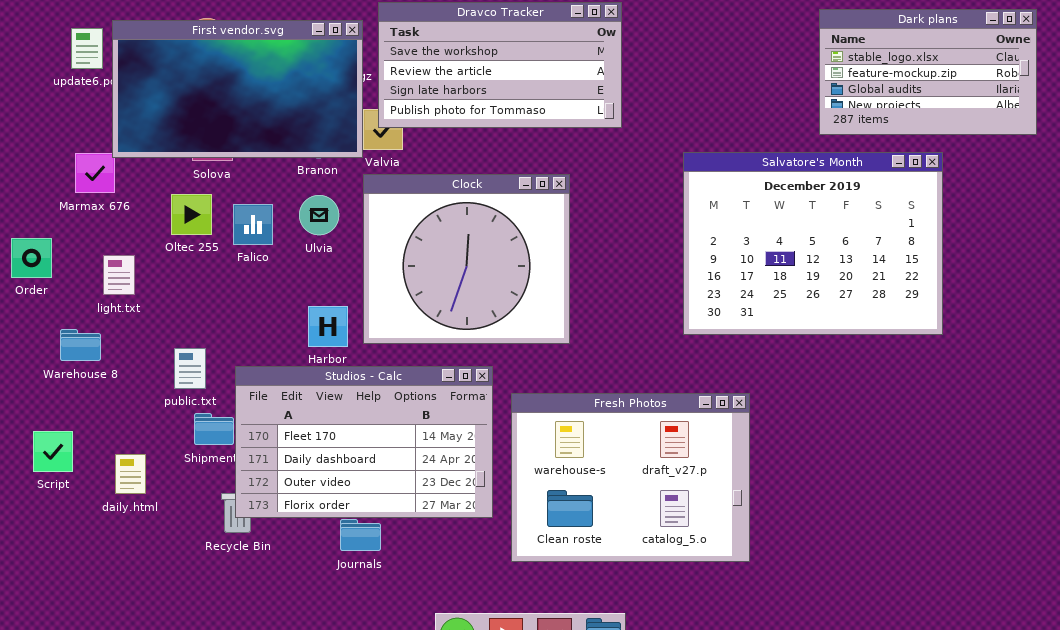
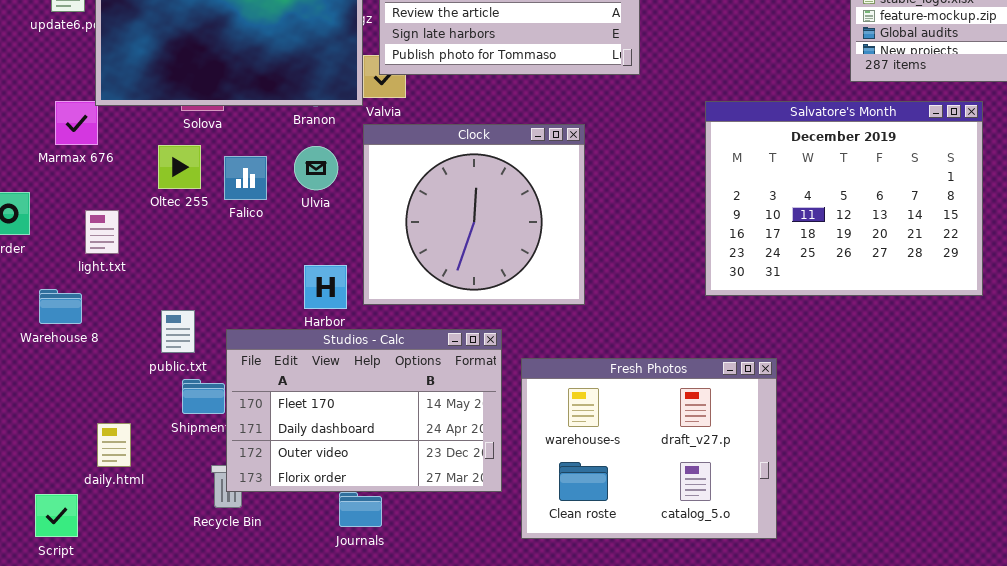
Script: [33,431,73,472] -> [35,494,78,537], moved

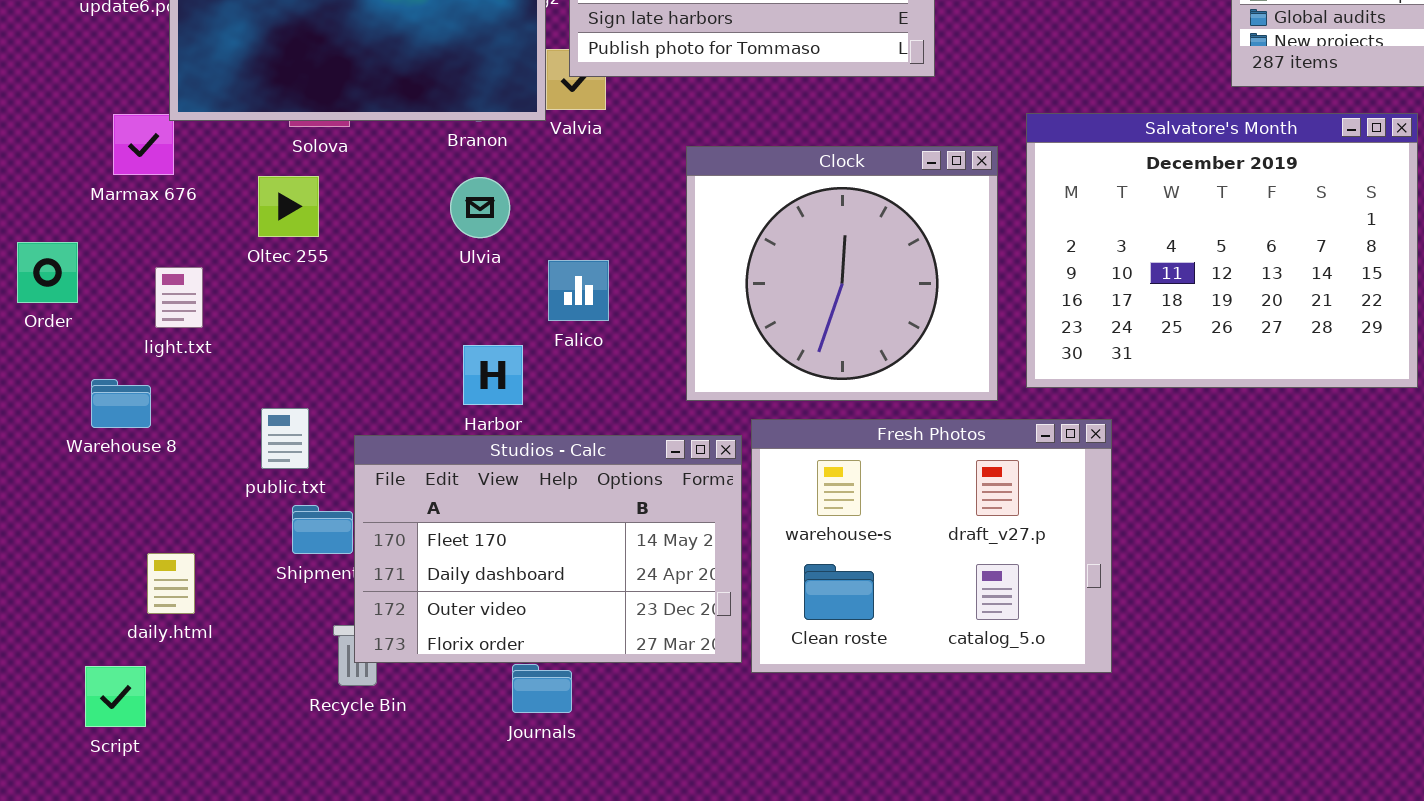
Clock: [363,124,585,305] -> [686,146,998,401], moved
Falico: [224,156,267,200] -> [548,260,609,321], moved
Fresh Photos: [521,358,777,539] -> [751,419,1112,673], moved
daily.html: [97,423,131,467] -> [147,553,195,614], moved

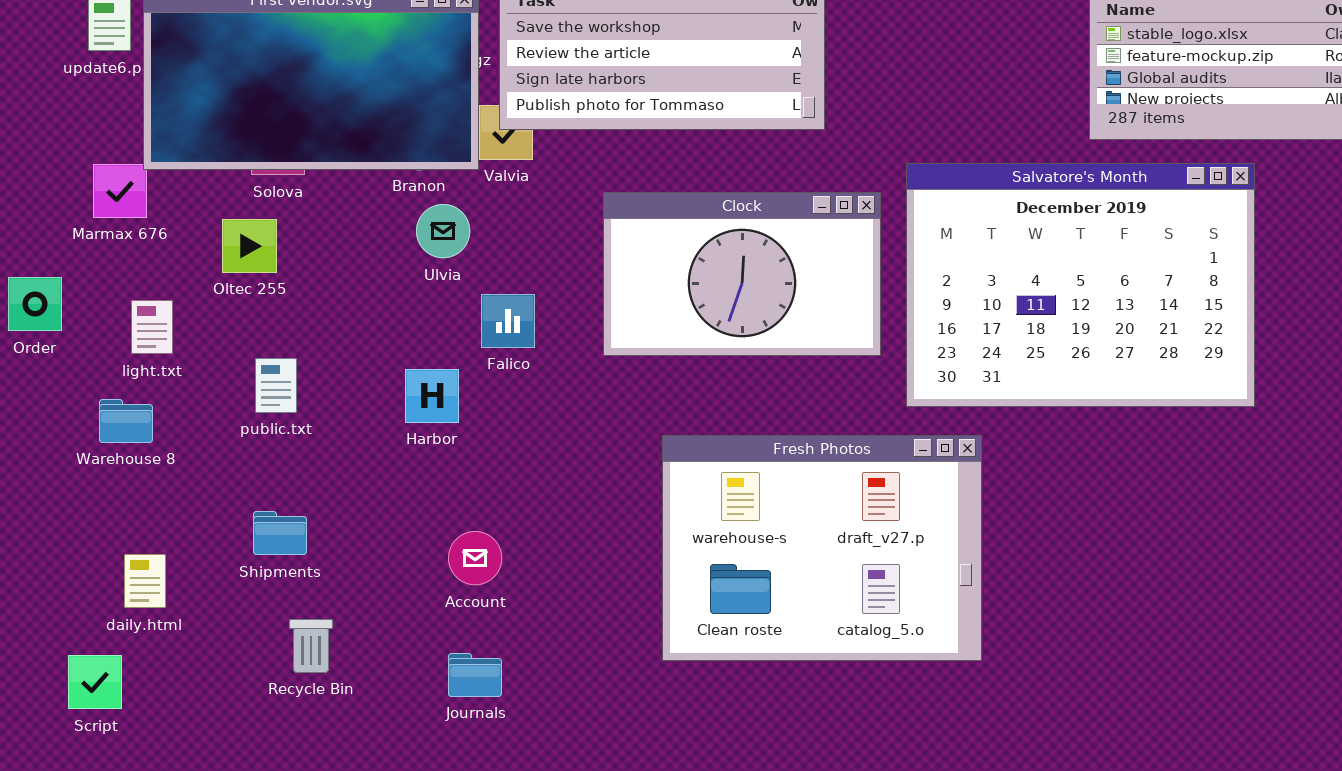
Clock: [686,146,998,401] -> [603,192,881,356], resized
Ulvia: [450,177,510,238] -> [416,204,470,258], moved
Warehouse 8: [91,379,151,428] -> [99,399,153,443], moved
public.txt: [261,408,309,469] -> [255,358,297,413], moved
Studios - Calc: [354,435,742,663] -> none, closed

